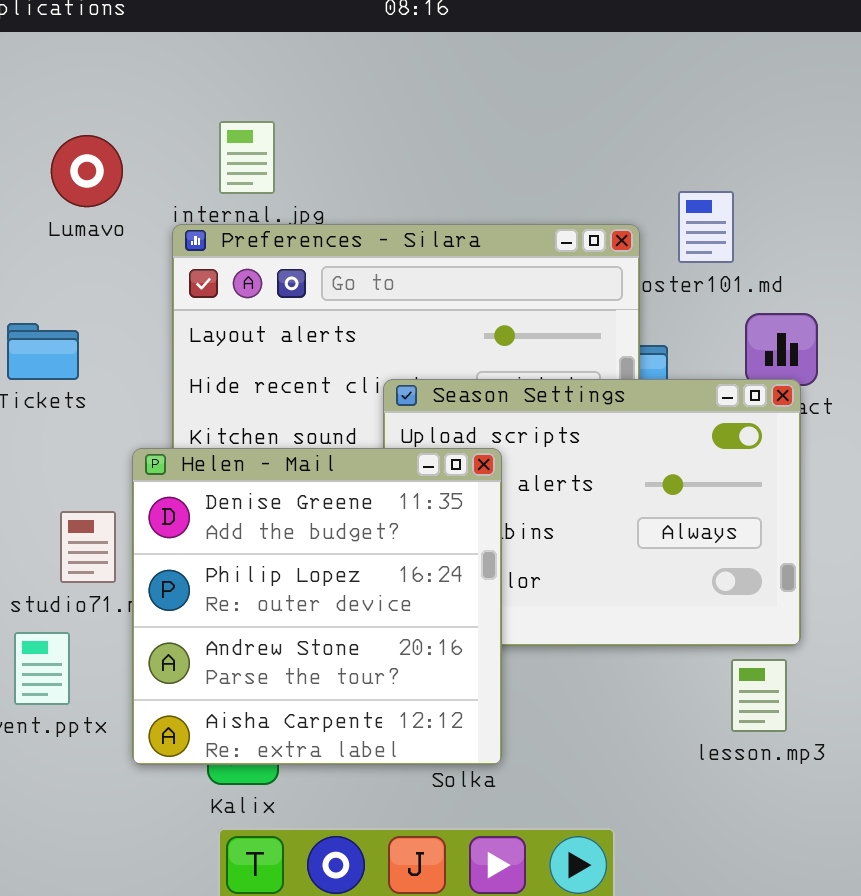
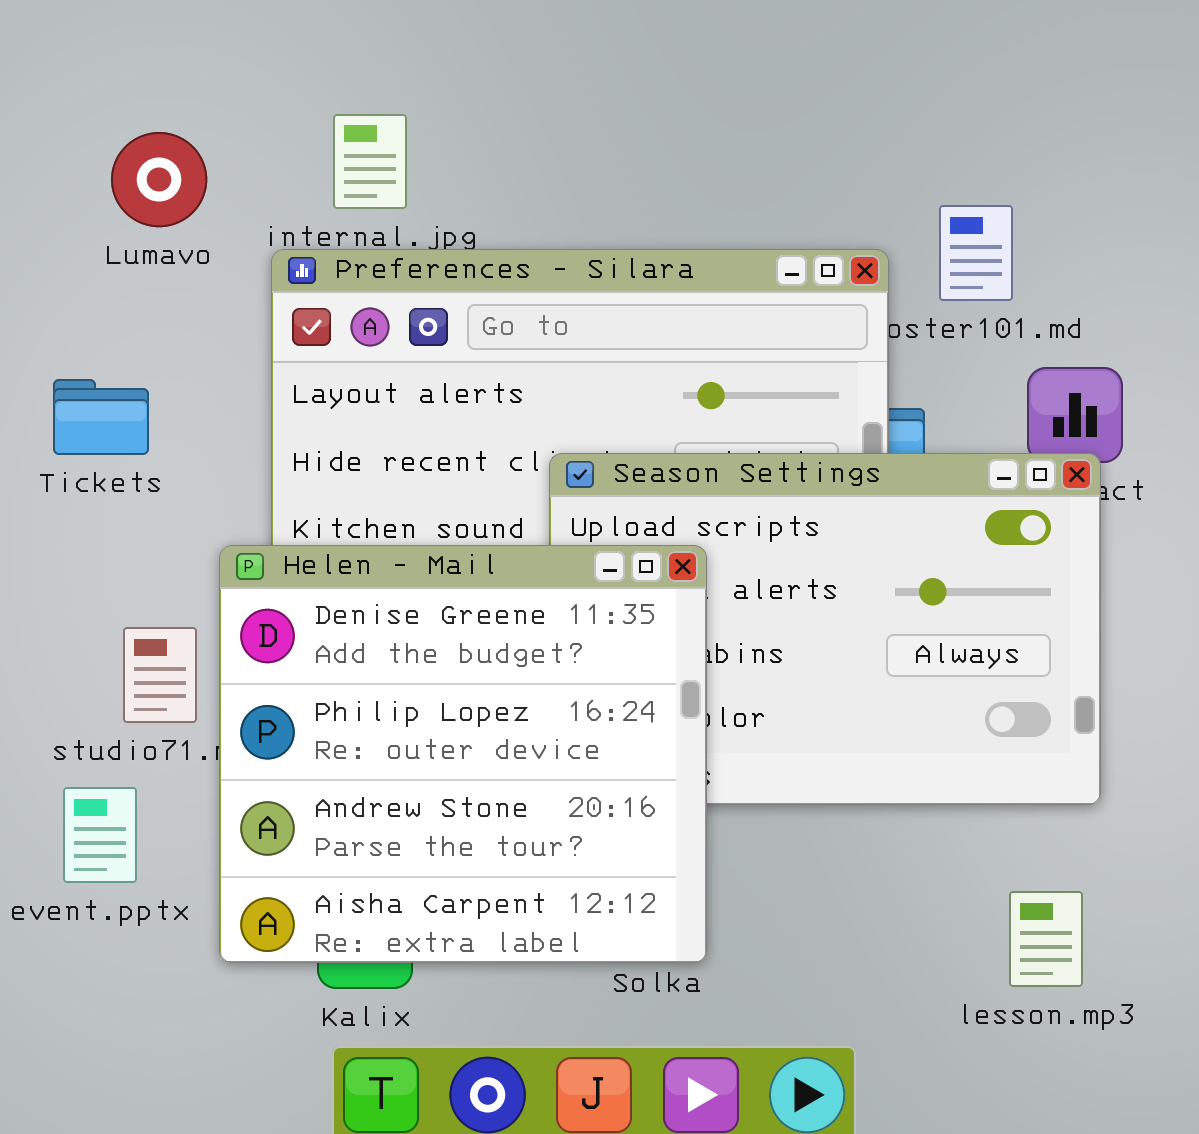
lesson.mp3: [731,659,787,732] -> [1009,891,1083,987], moved

